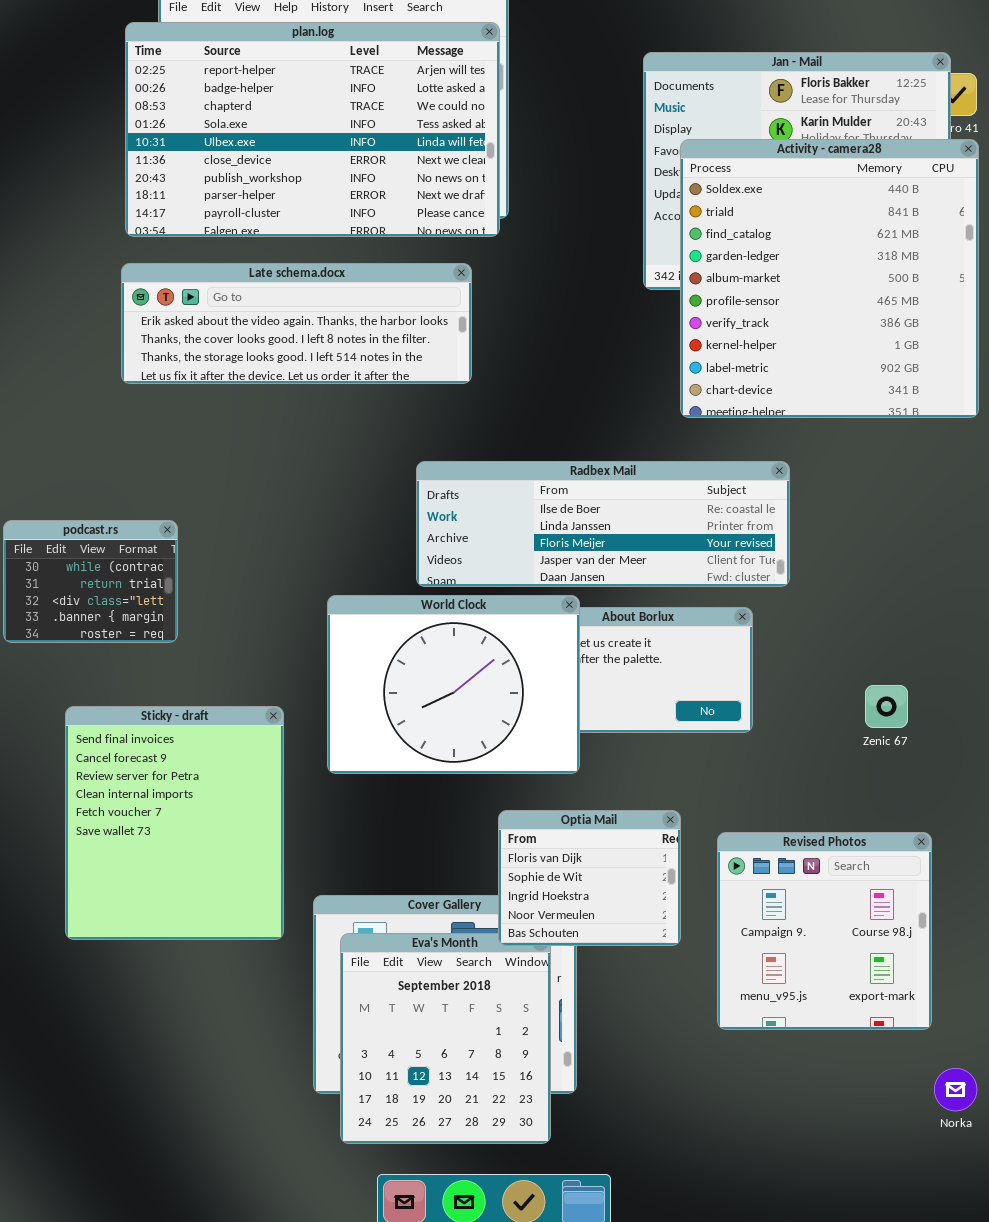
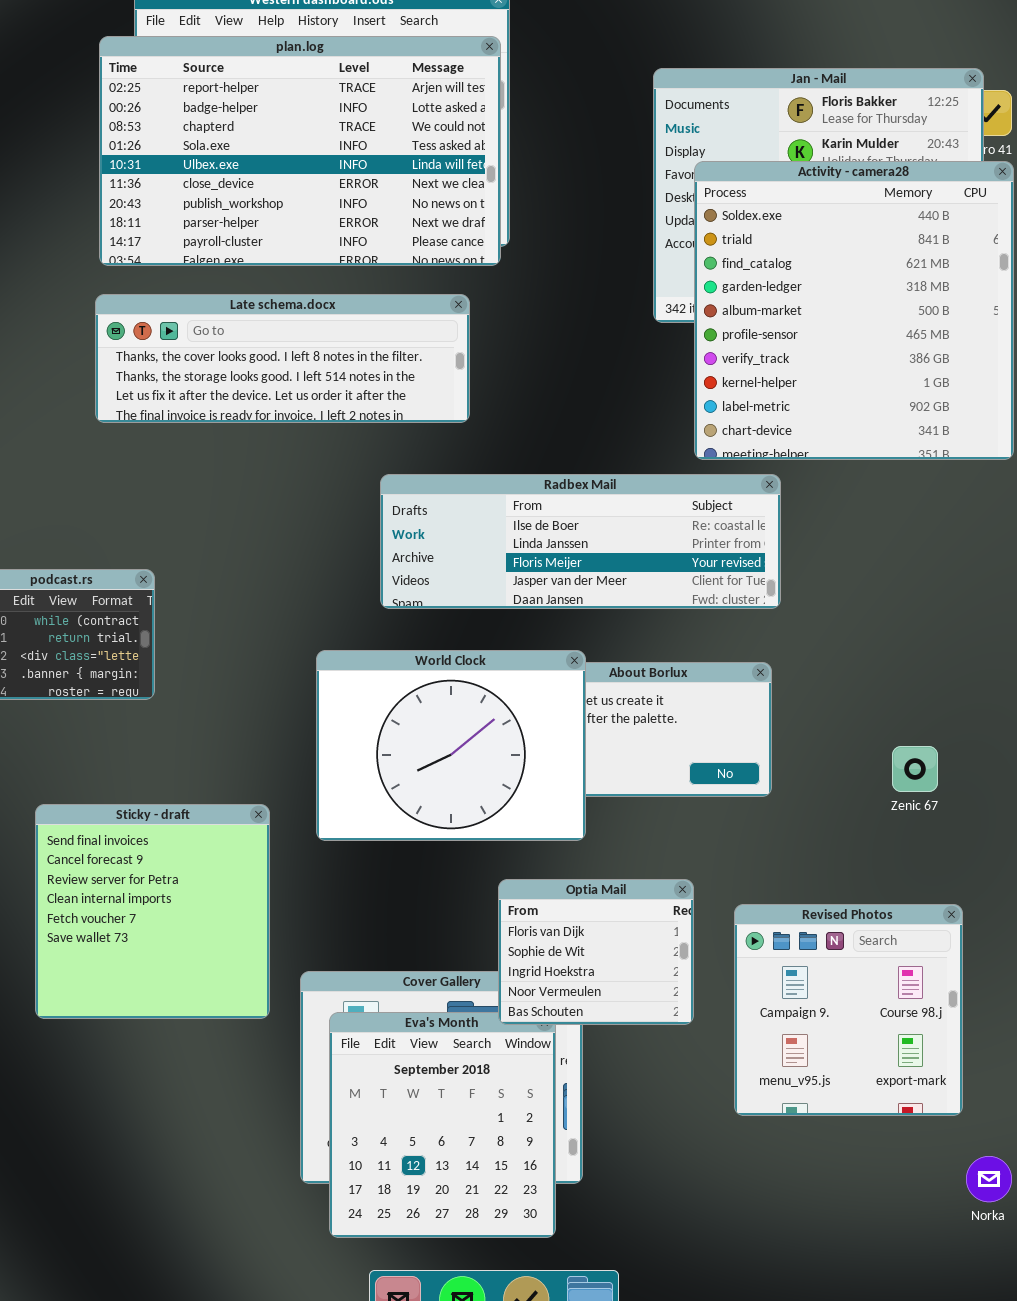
Late schema.docx: [121,263,472,384] -> [95,294,470,423], scrolled down 1 row
Radbex Mail: [416,461,790,587] -> [380,474,781,609], moved
Sticky - draft: [65,706,284,940] -> [35,804,270,1019], resized

